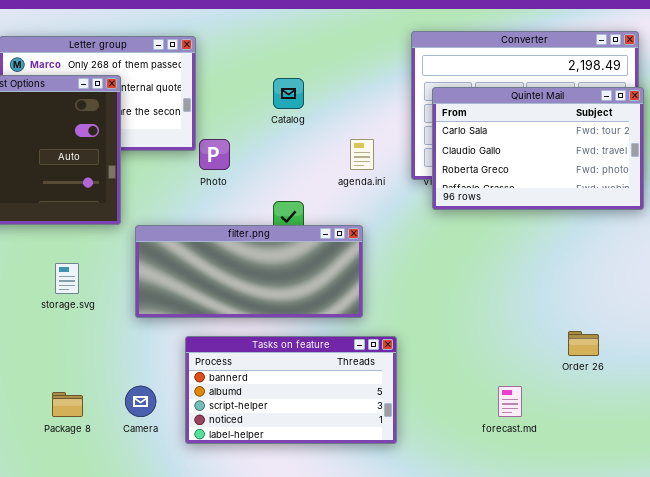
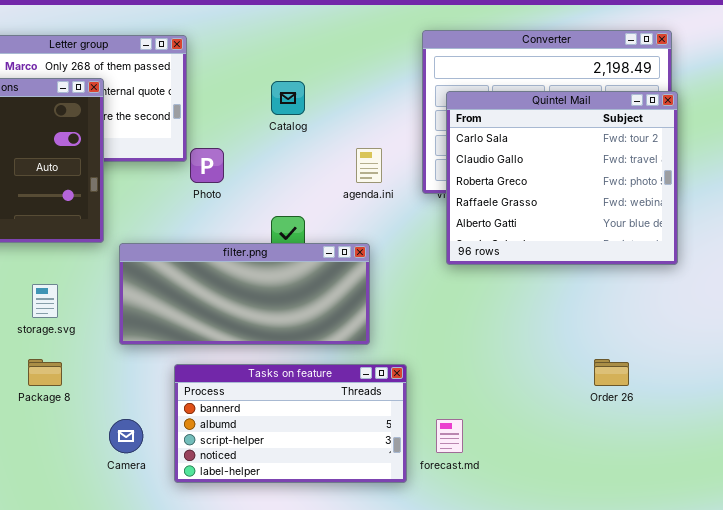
Quintel Mail: [432,87,644,210] -> [446,91,678,265], resized
forecast.md: [498,386,522,417] -> [436,419,463,453], moved
Package 8: [52,392,83,417] -> [28,359,62,386], moved

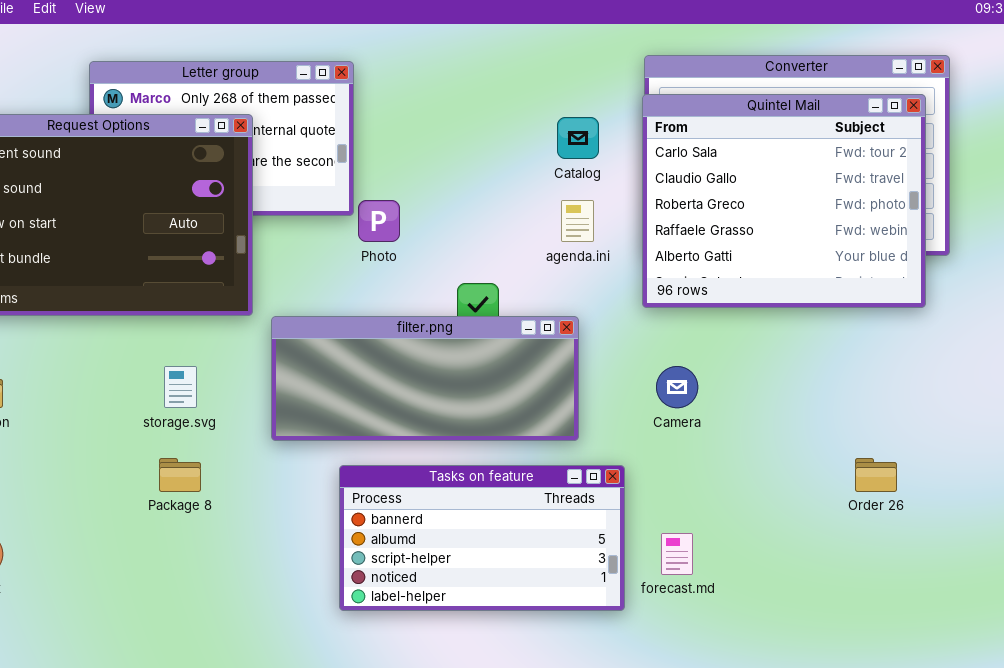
Catalog: [271,81,305,115] -> [557,117,599,159], moved
Quintel Mail: [446,91,678,265] -> [642,94,926,308], moved
Camera: [109,419,143,453] -> [656,366,698,408], moved

